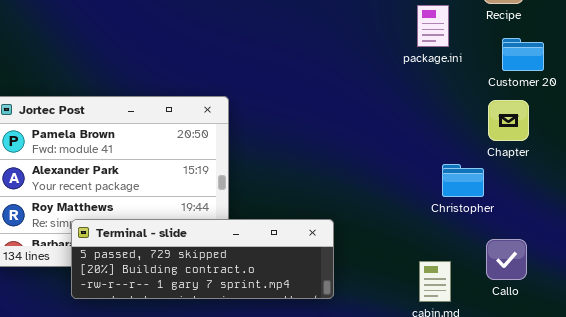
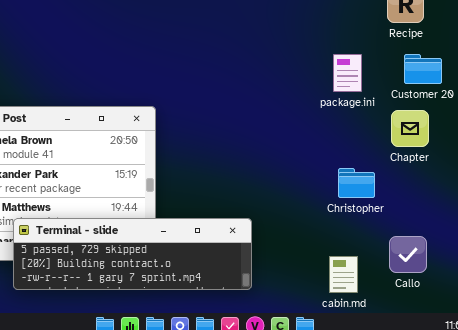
package.ini: [417,5,449,47] -> [333,54,362,92], moved
Christopher: [442,164,484,197] -> [338,168,375,198], moved

